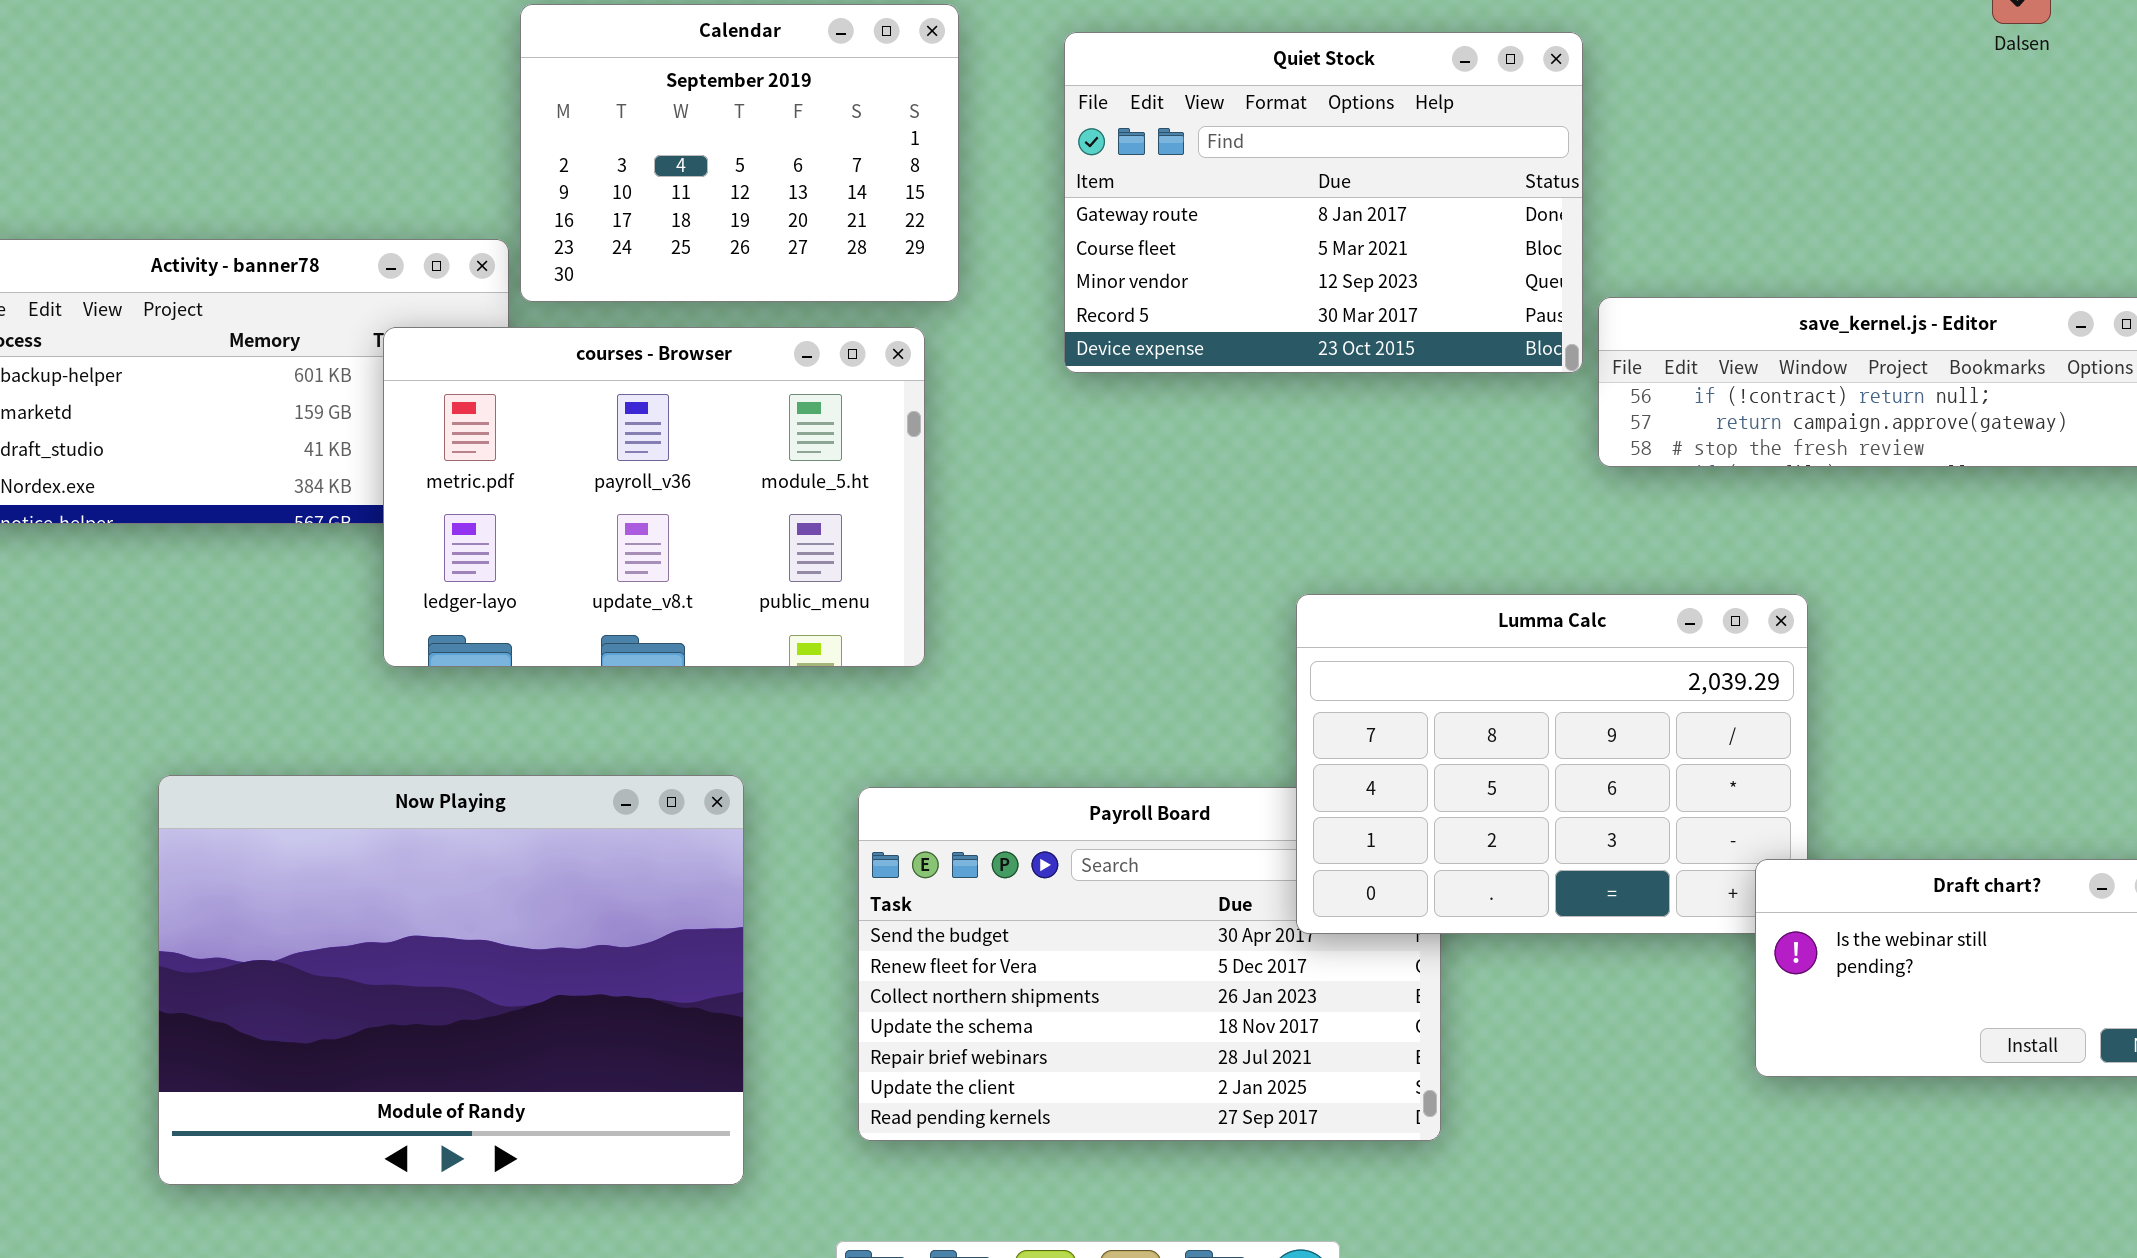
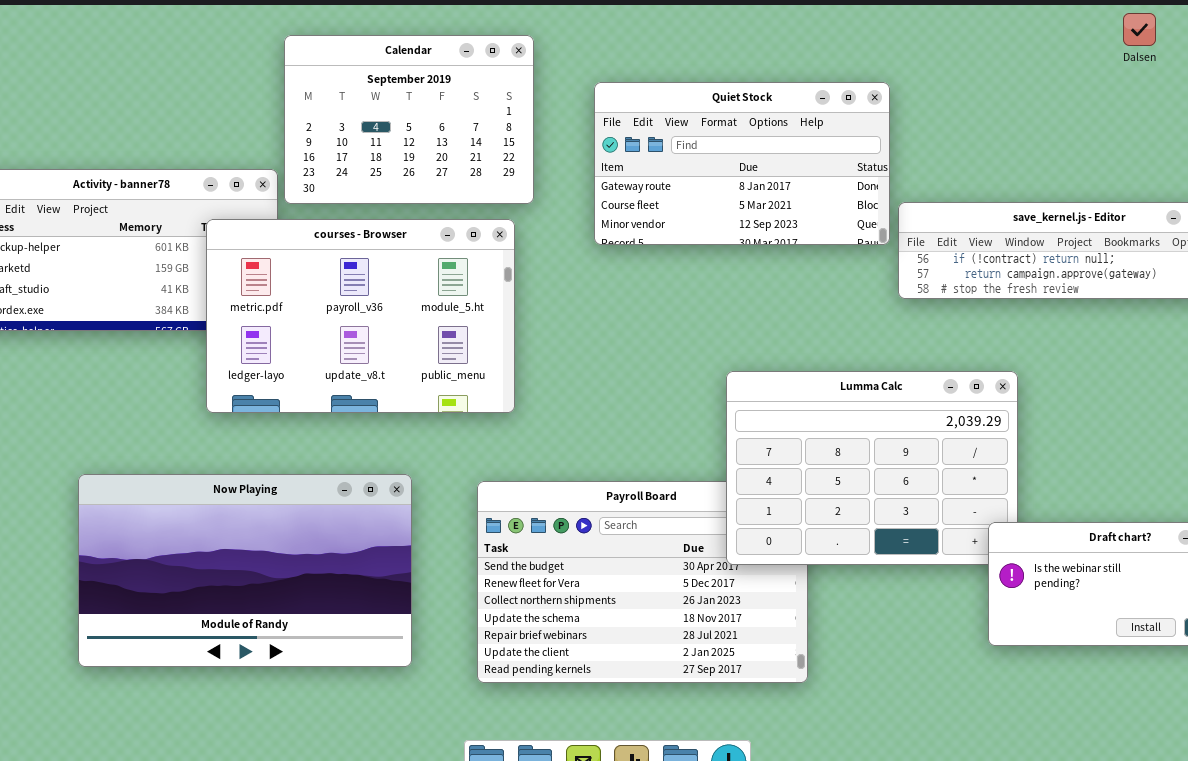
Quiet Stock: [1064,32,1583,373] -> [594,82,890,245], resized
Now Playing: [158,775,744,1185] -> [78,474,412,667], resized

